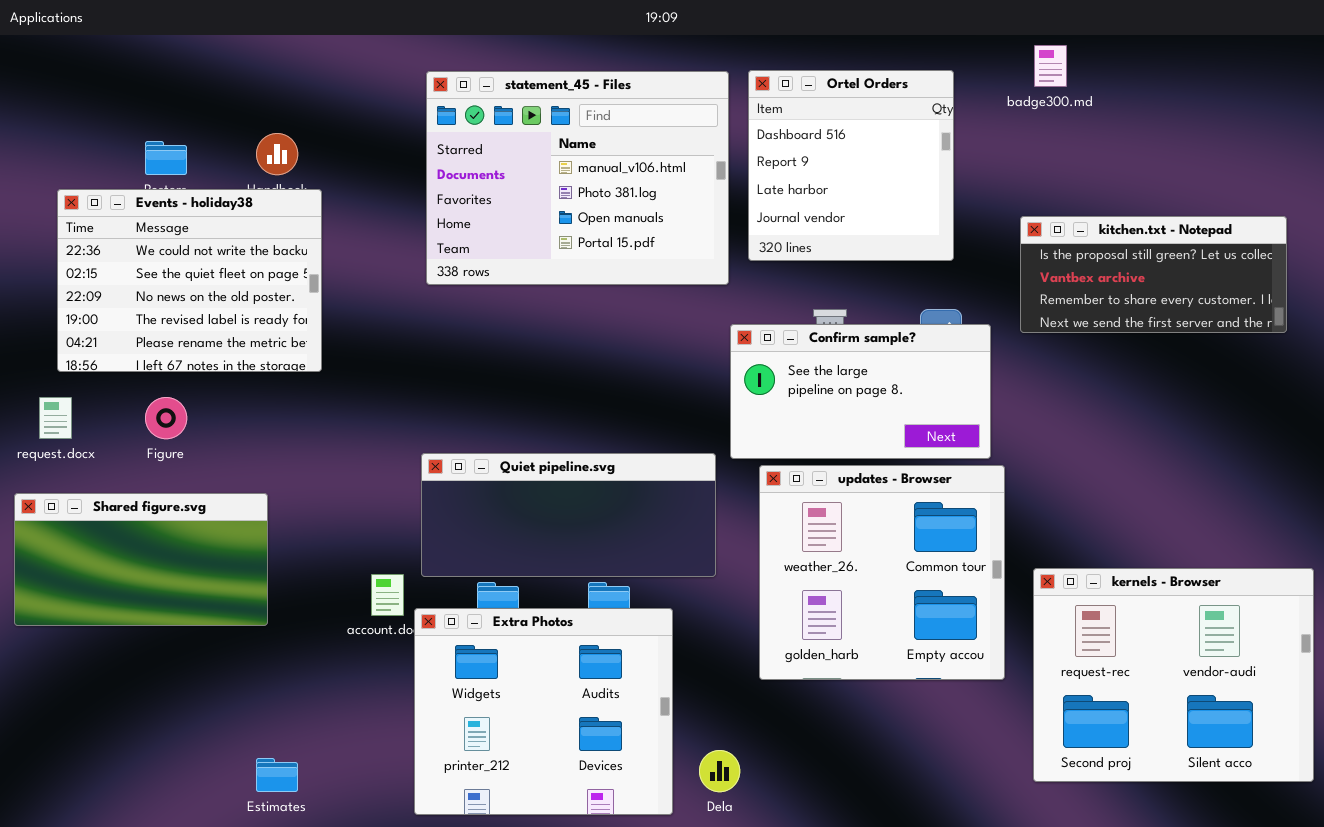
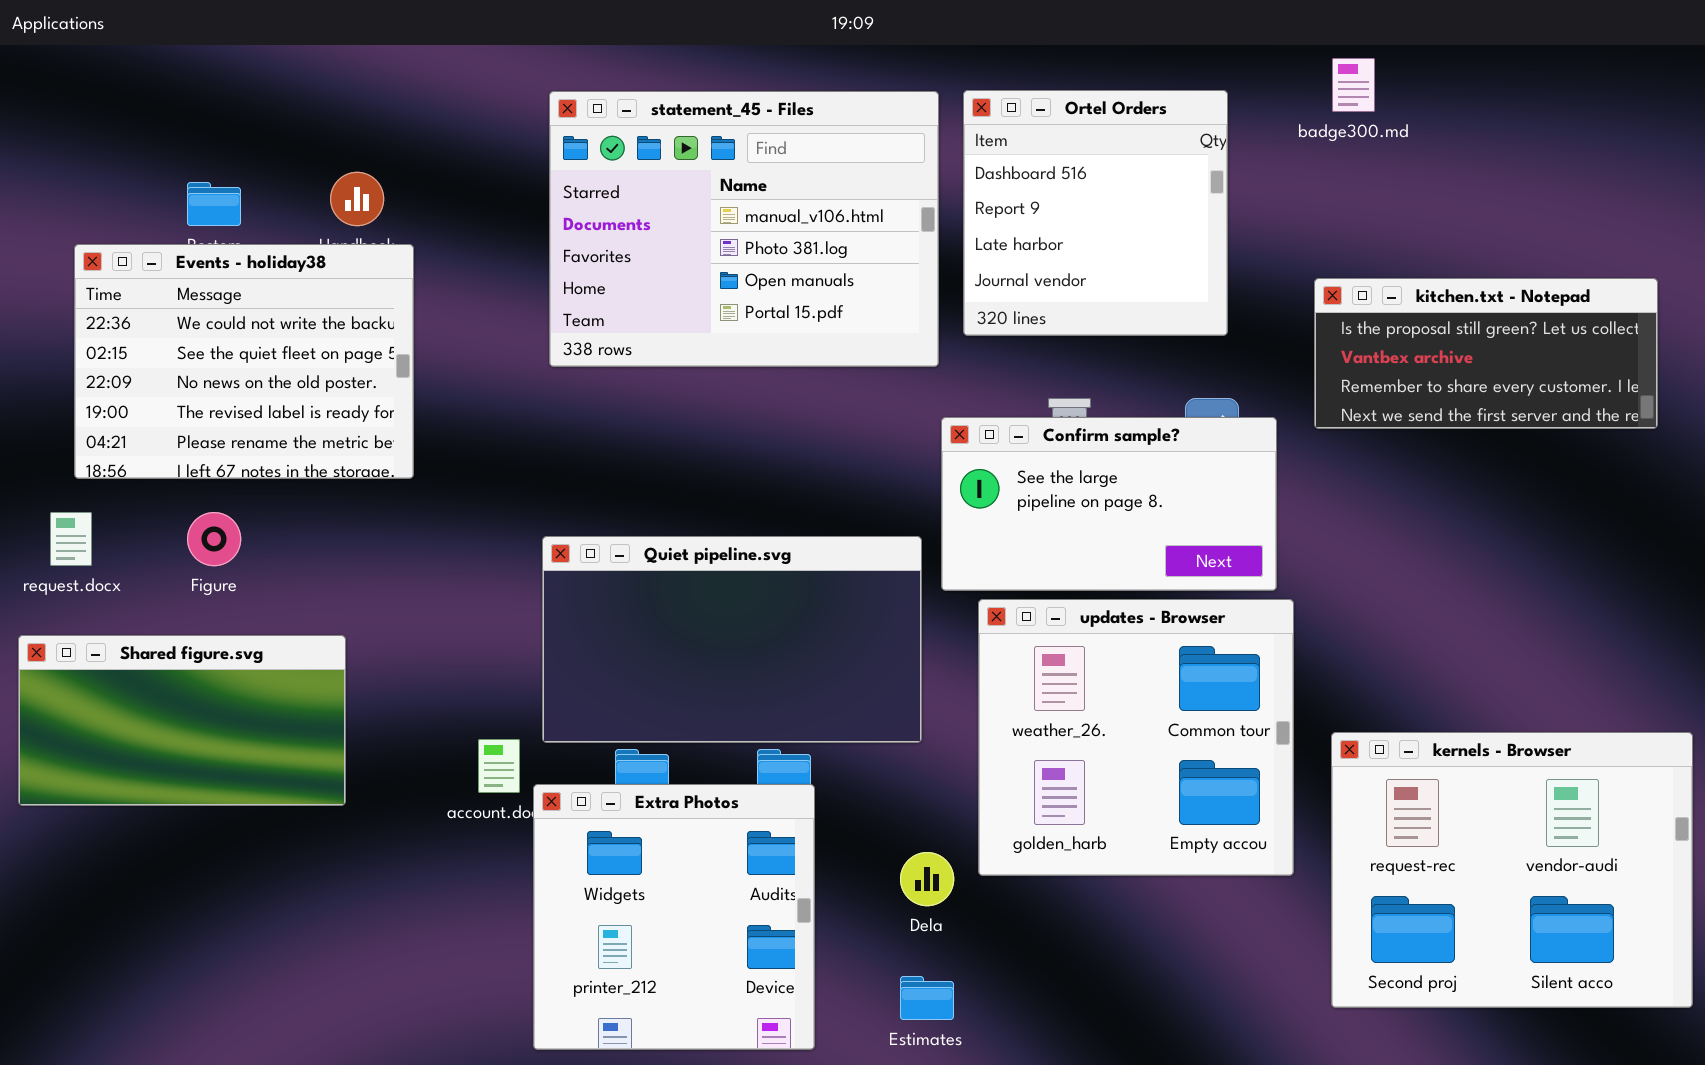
Quiet pipeline.svg: [421,453,716,577] -> [542,536,922,743], resized
Extra Photos: [414,608,673,815] -> [533,784,815,1050], resized
Dela: [699,750,740,792] -> [900,852,954,906], moved
Estimates: [256,758,298,792] -> [900,976,954,1020], moved

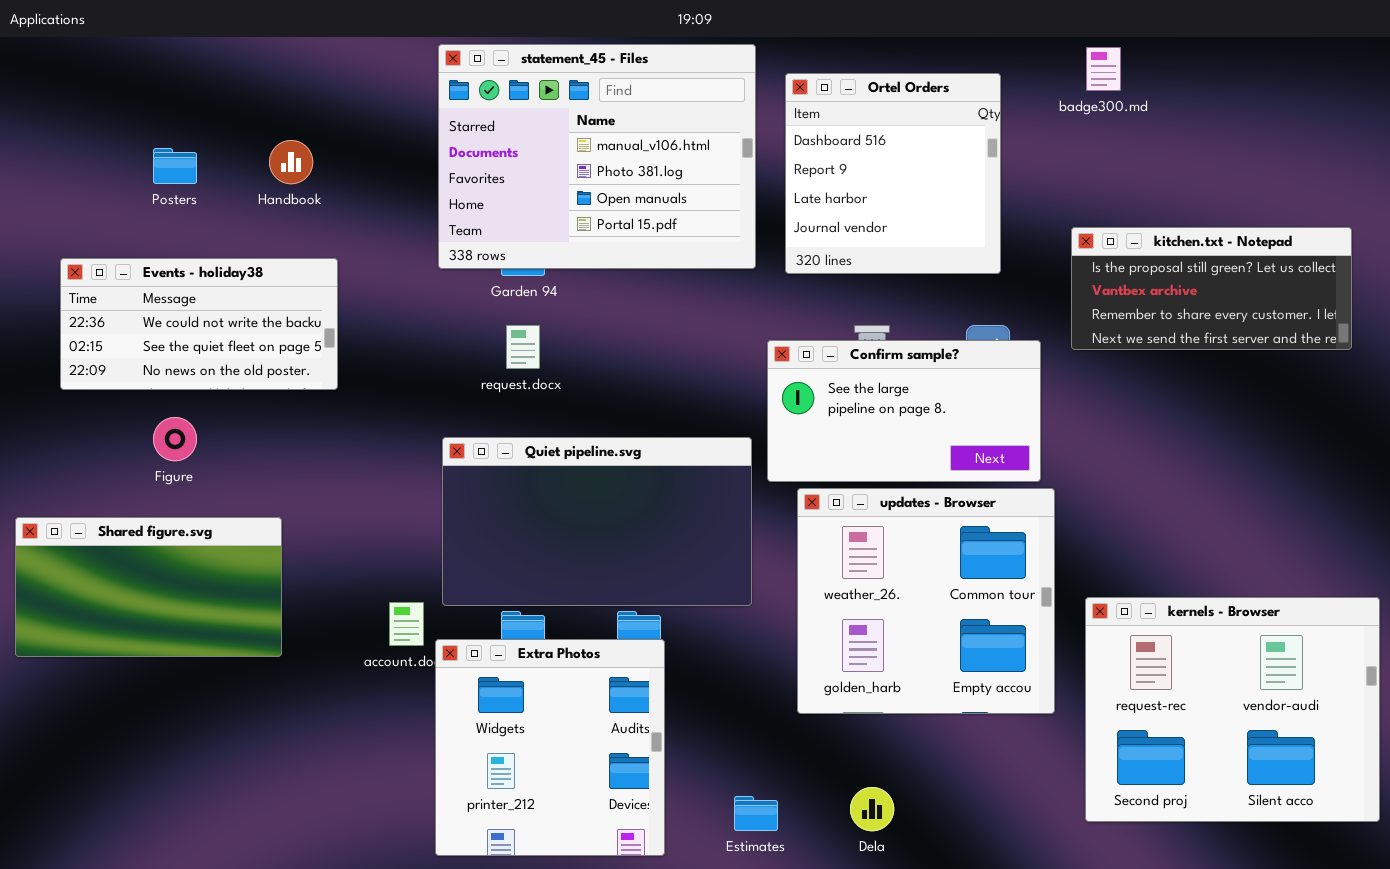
statement_45 - Files: [549,91,939,367] -> [438,44,756,269], moved
Events - holiday38: [74,244,414,479] -> [60,258,338,390], resized
request.docx: [50,512,92,566] -> [506,325,540,369], moved
Dela: [900,852,954,906] -> [850,787,894,831], moved

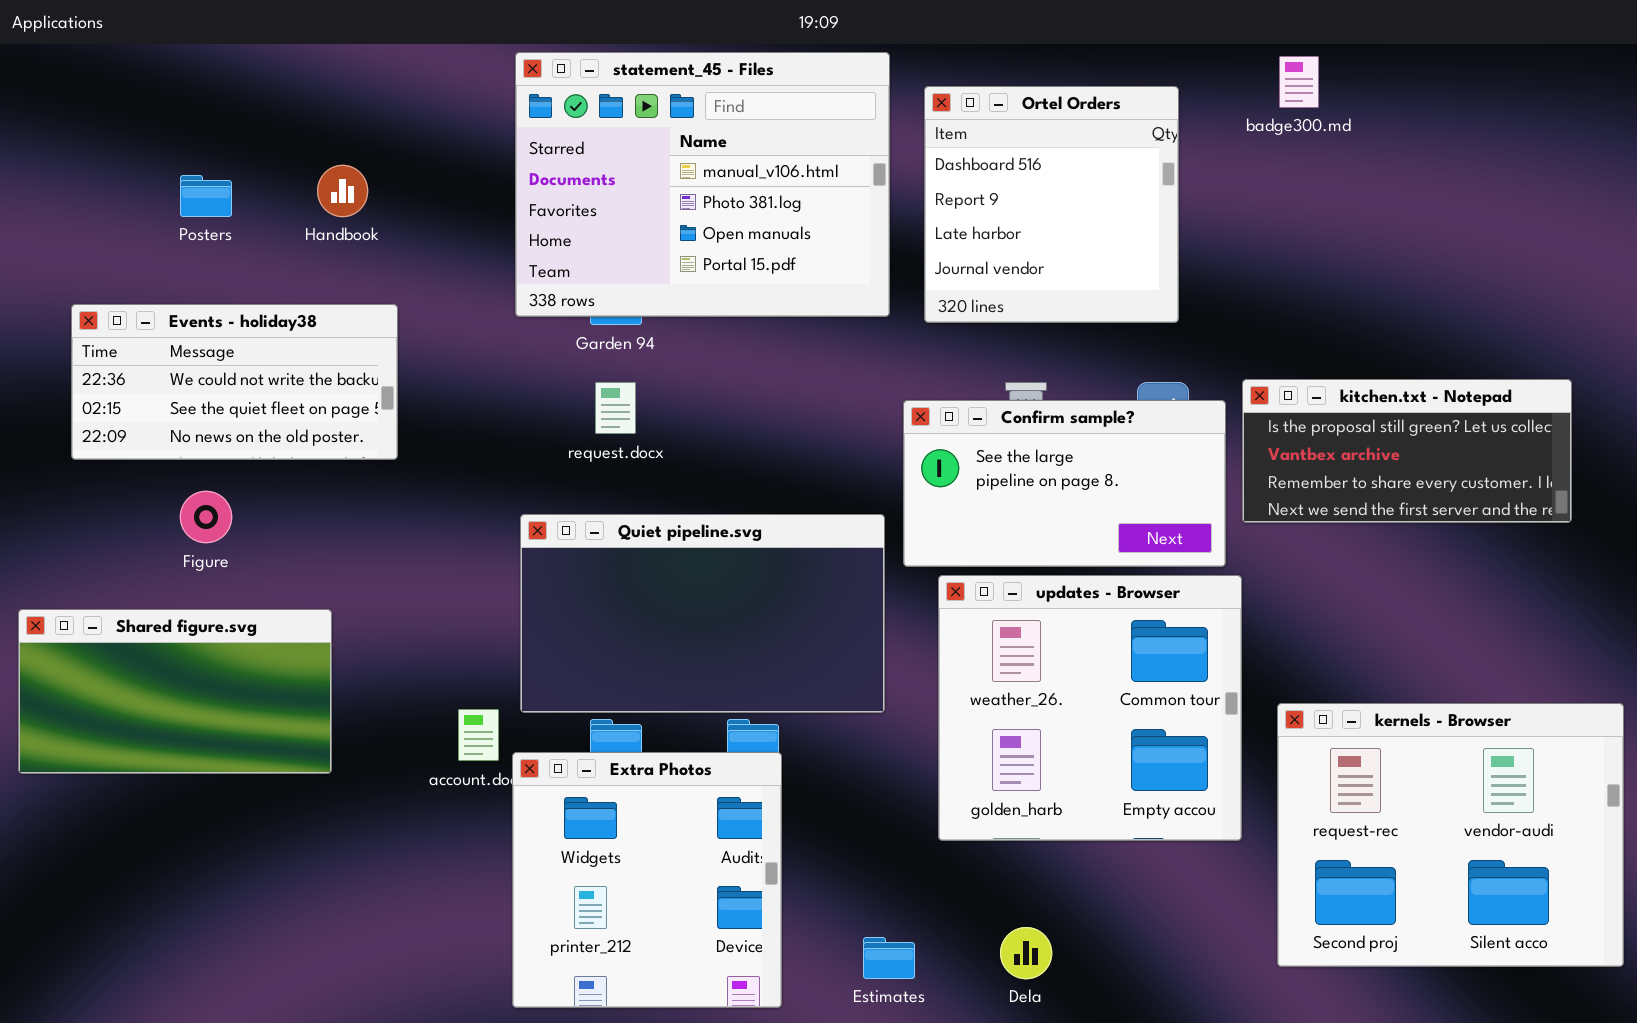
kitchen.txt - Notepad: [1071,227,1352,350] -> [1242,379,1572,523], moved

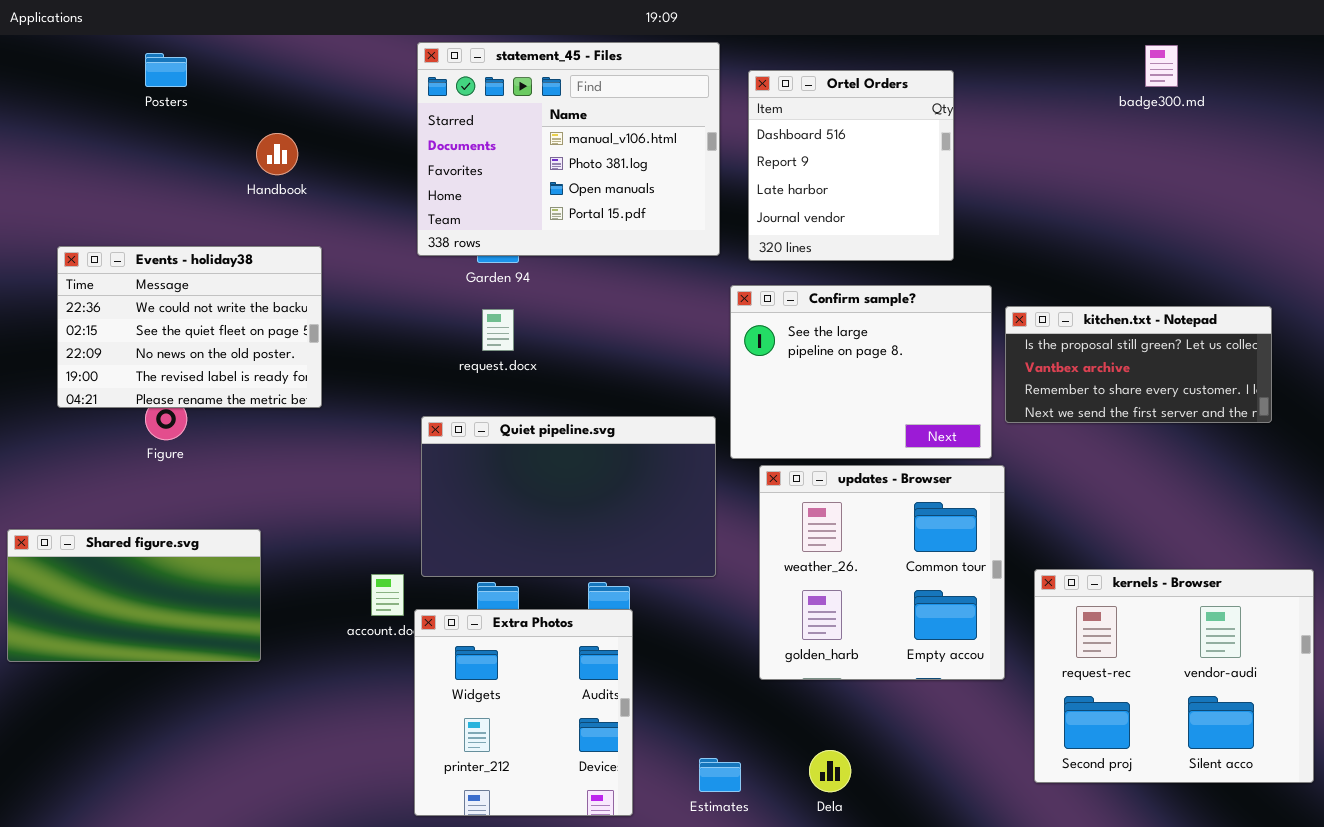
badge300.md: [1279,56,1319,108] -> [1145,45,1178,87], moved
Posters: [180,175,232,217] -> [145,53,187,87], moved
Events - holiday38: [71,304,398,460] -> [57,246,322,408], resized
Confirm sample?: [903,400,1226,567] -> [730,285,992,459], resized
Shared figure.svg: [18,609,332,774] -> [7,529,261,662], moved

